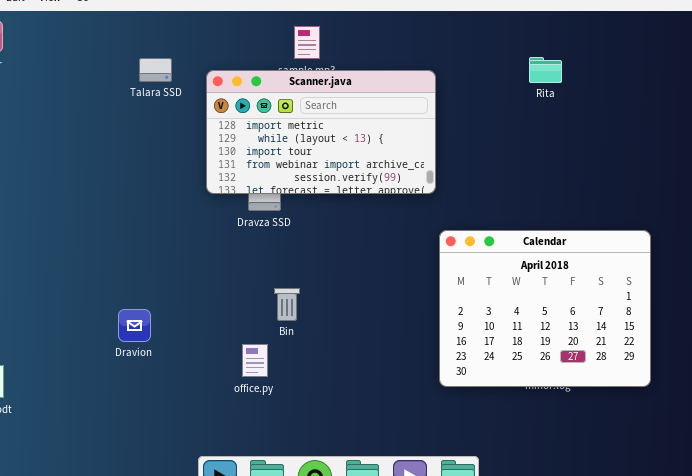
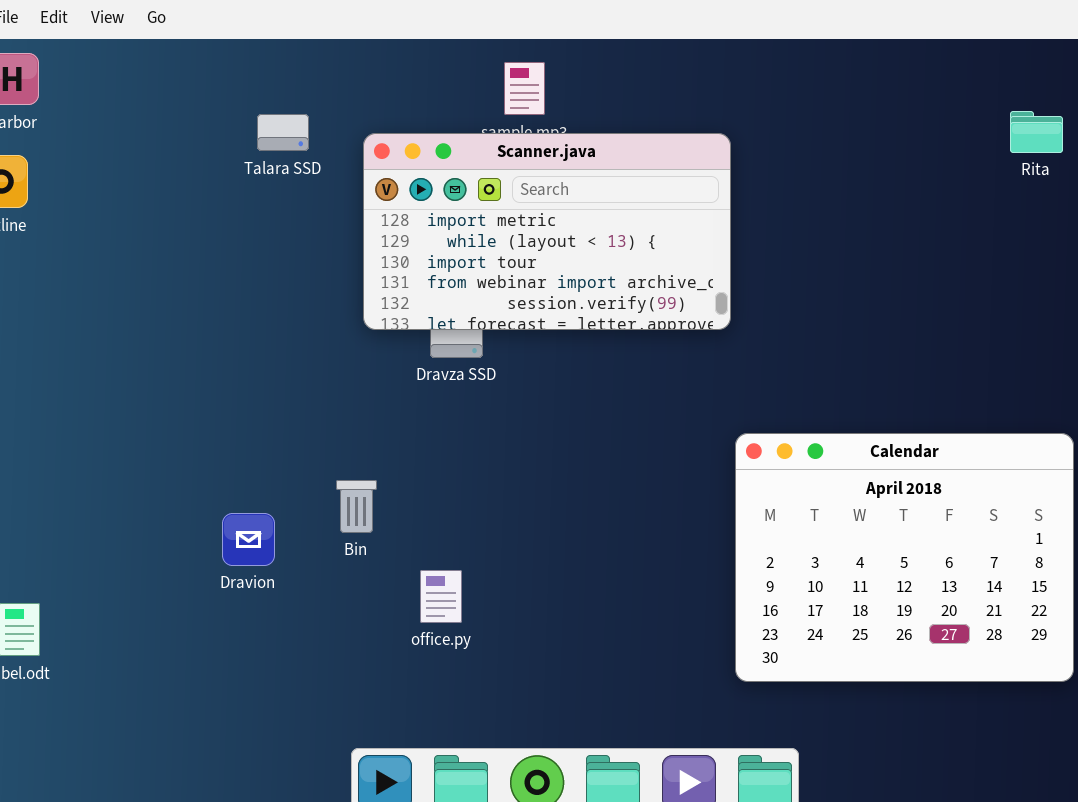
Rita: [529,57,562,83] -> [1010,111,1063,153], moved
Calendar: [439,230,651,387] -> [735,433,1074,682], moved
Bin: [274,288,300,321] -> [336,480,377,533], moved

